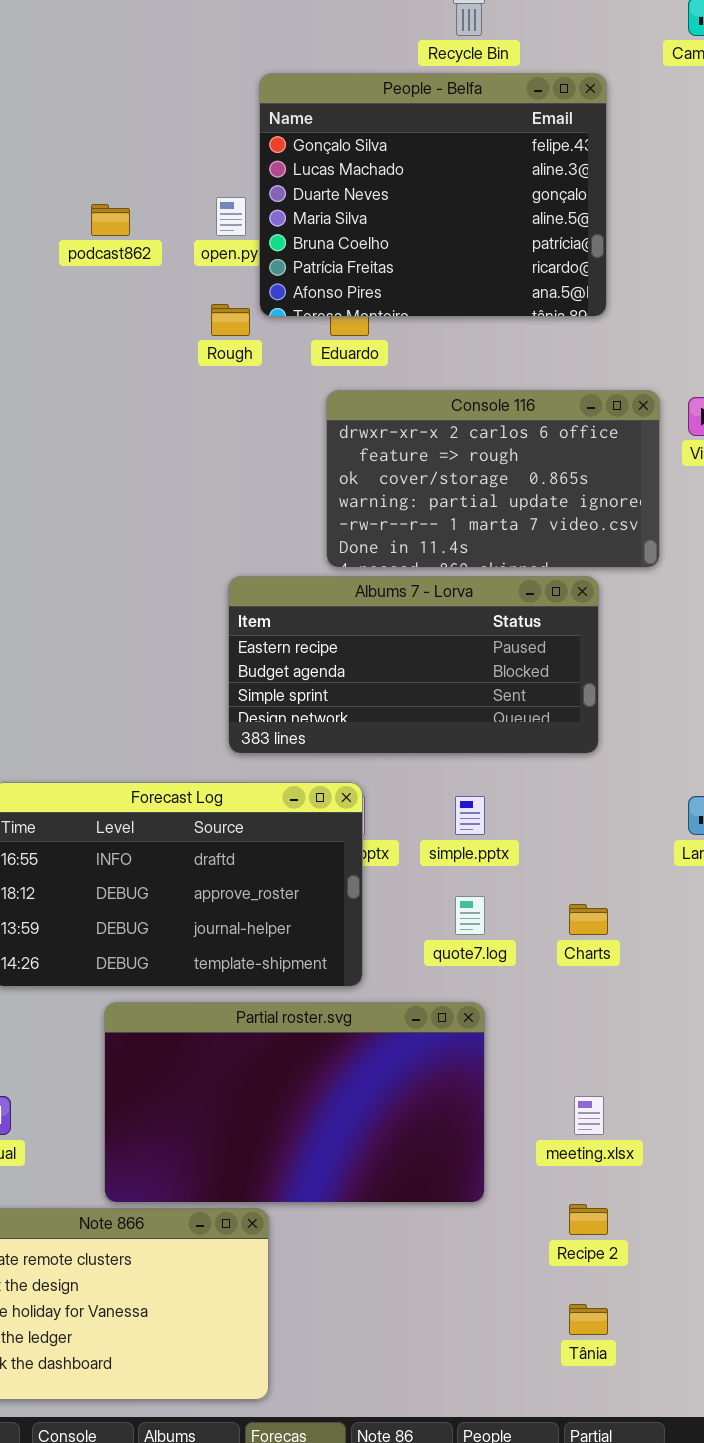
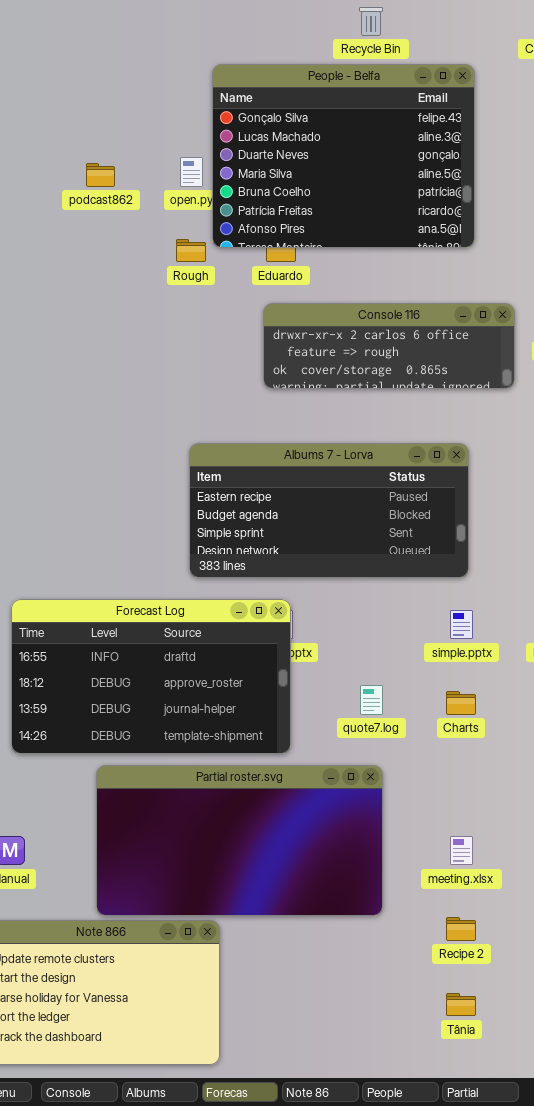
Console 116: [326,390,660,568] -> [263,303,515,389], resized
simple.pptx: [455,796,485,835] -> [450,610,473,639], moved

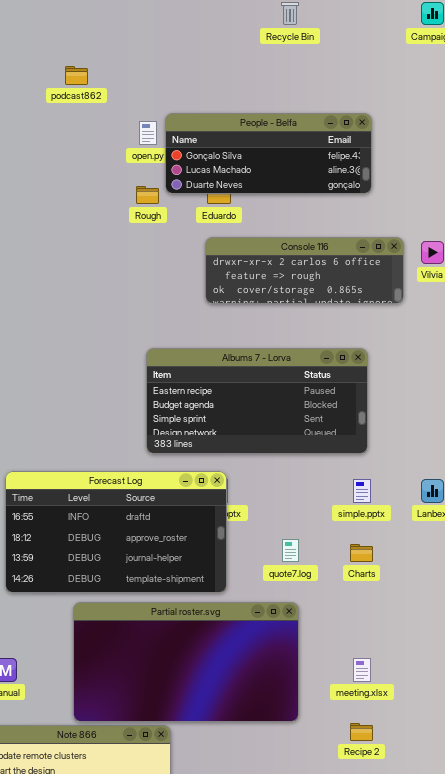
People - Belfa: [212,64,475,248] -> [165,113,372,194], resized
podcast862: [86,163,115,187] -> [65,66,88,85], moved

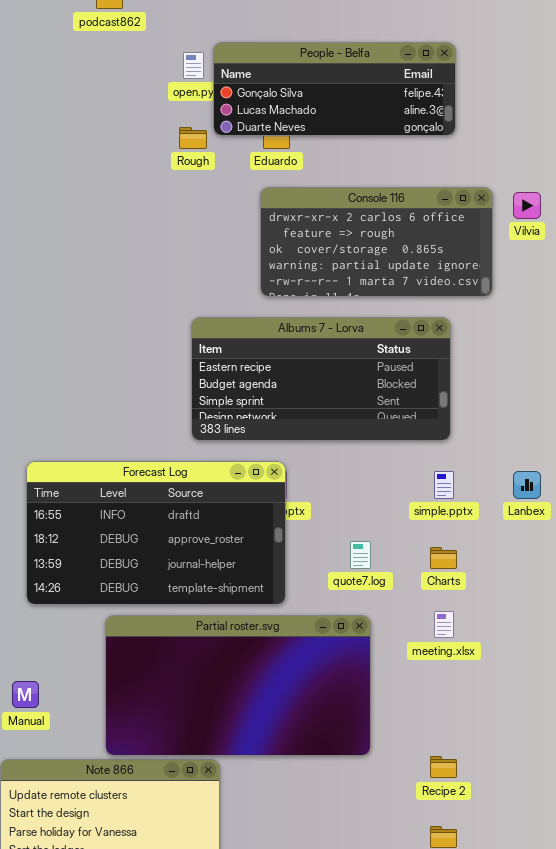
Console 116: [205,237,404,304] -> [260,187,493,297], resized
meeting.xlsx: [353,658,371,682] -> [434,611,454,638], moved

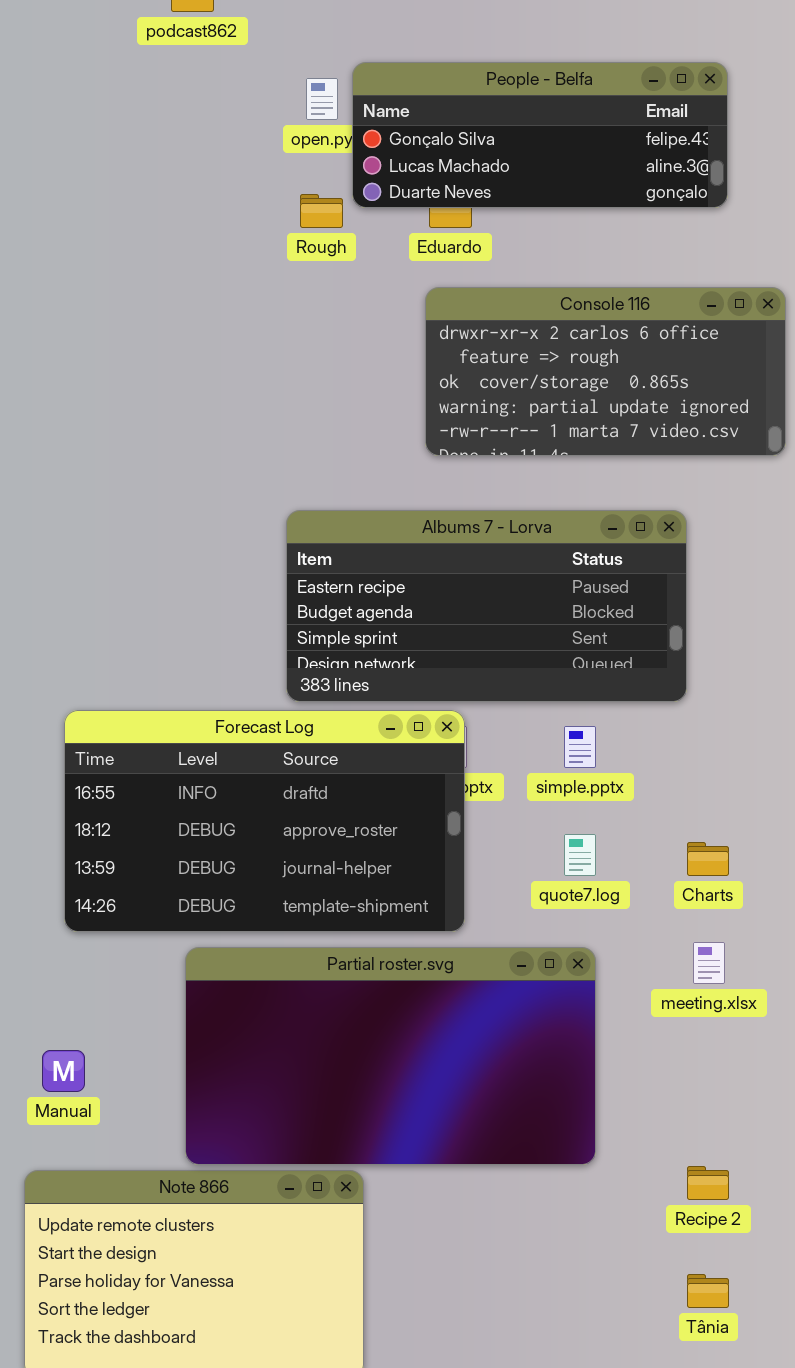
Albums 7 - Lorva: [191,317,451,441] -> [286,510,687,702], moved
simple.pptx: [434,471,454,499] -> [564,726,596,768], moved

